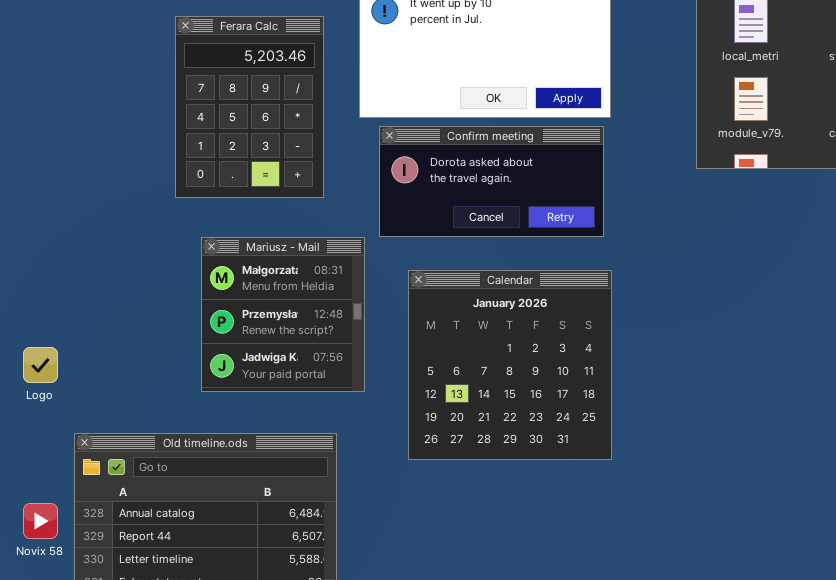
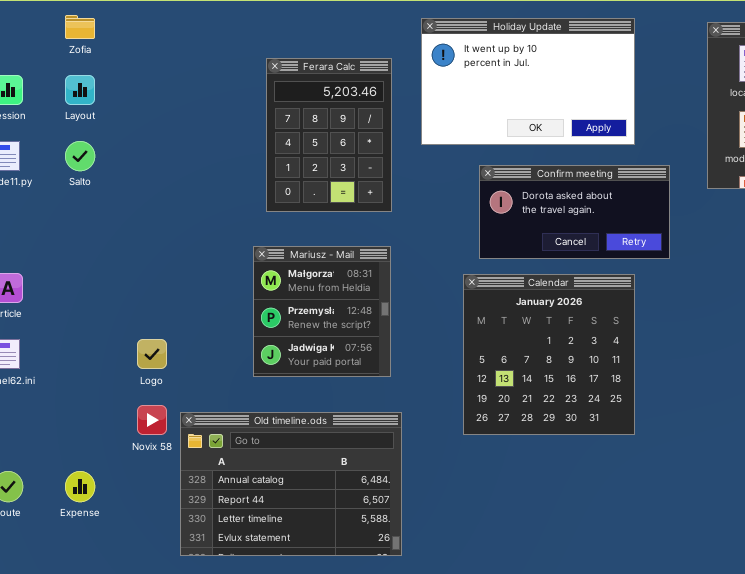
Confirm meeting: [379,126,604,237] -> [479,165,670,259], moved
Mariusz - Mail: [201,237,365,392] -> [253,246,391,377], moved
Novix 58: [23,503,58,539] -> [137,405,167,435], moved

